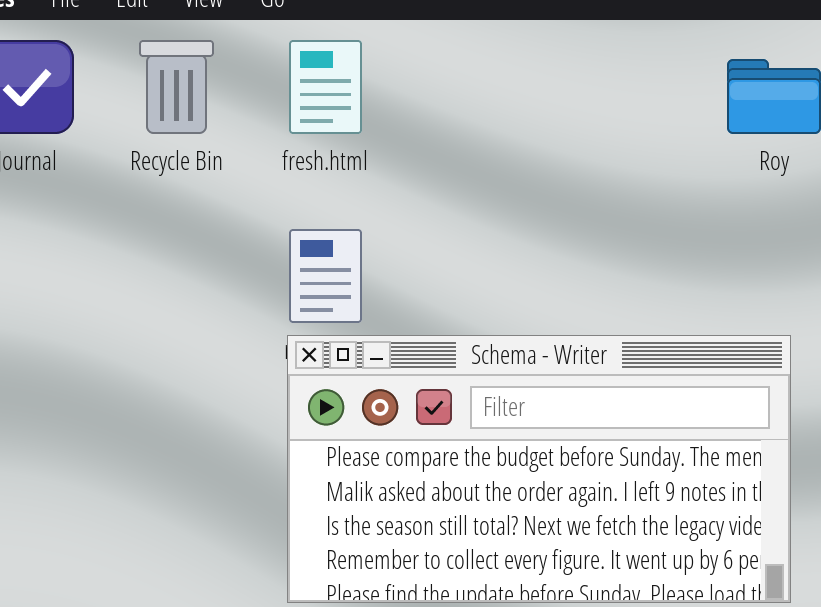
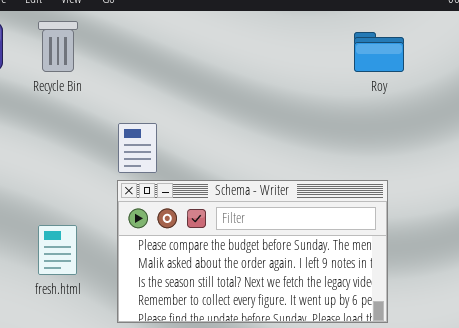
fresh.html: [289,40,362,134] -> [38,225,77,275], moved

